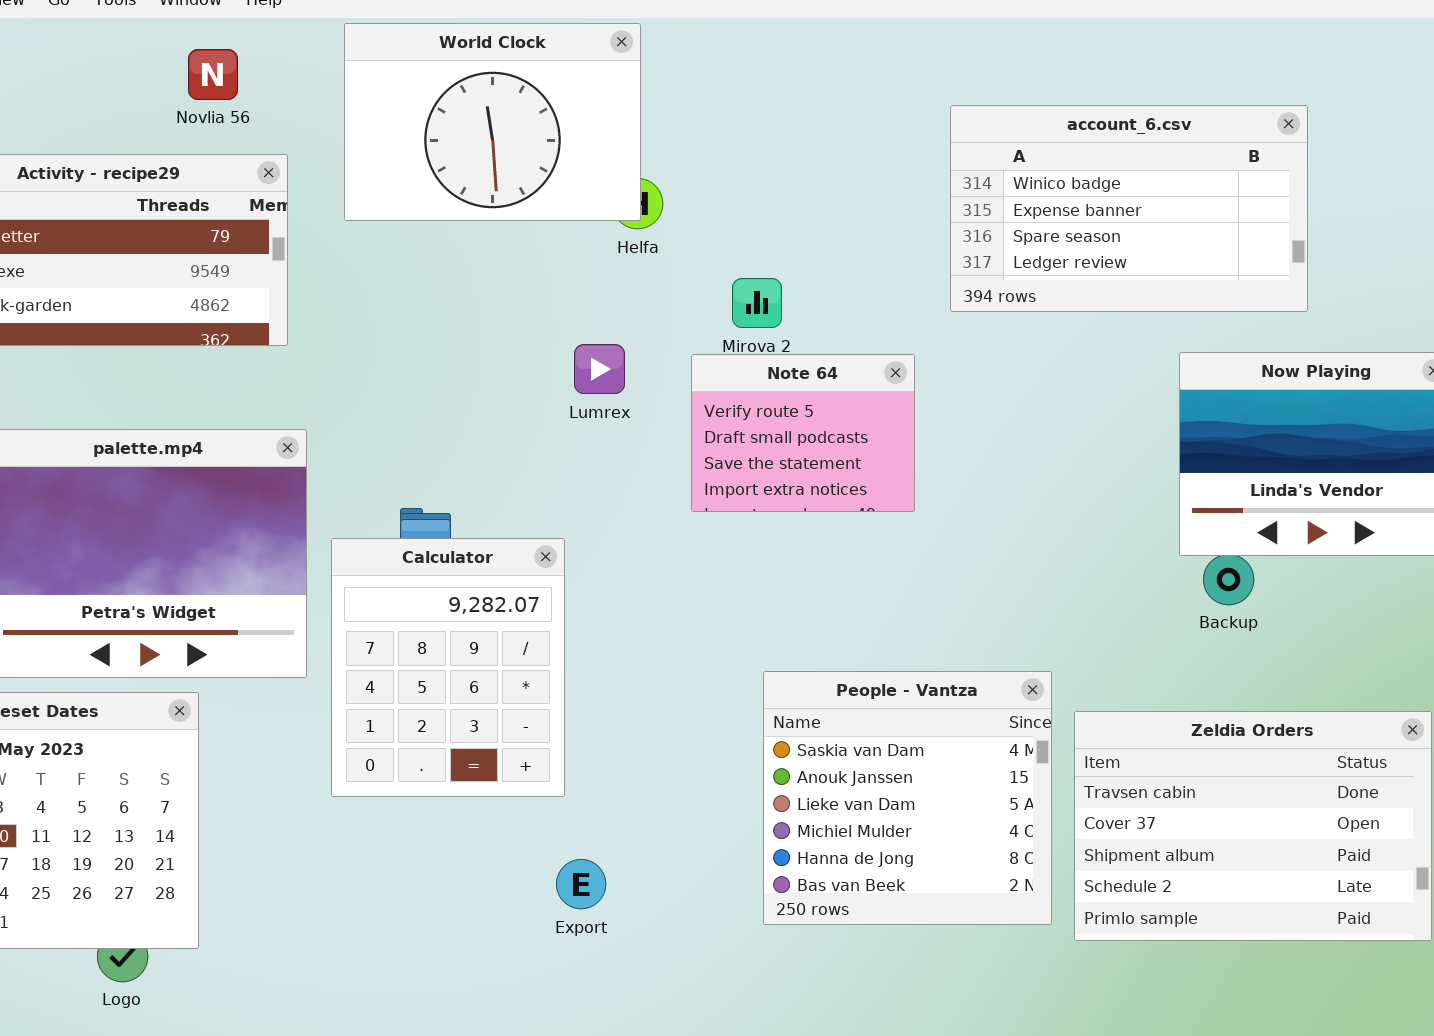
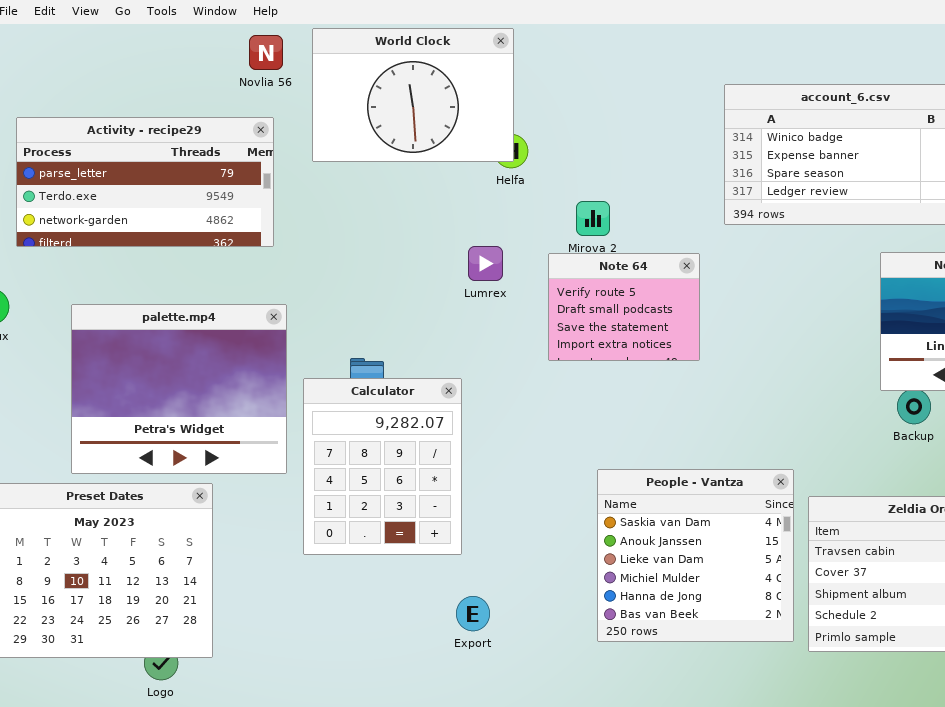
Novlia 56: [188,49,238,100] -> [249,35,283,70], moved

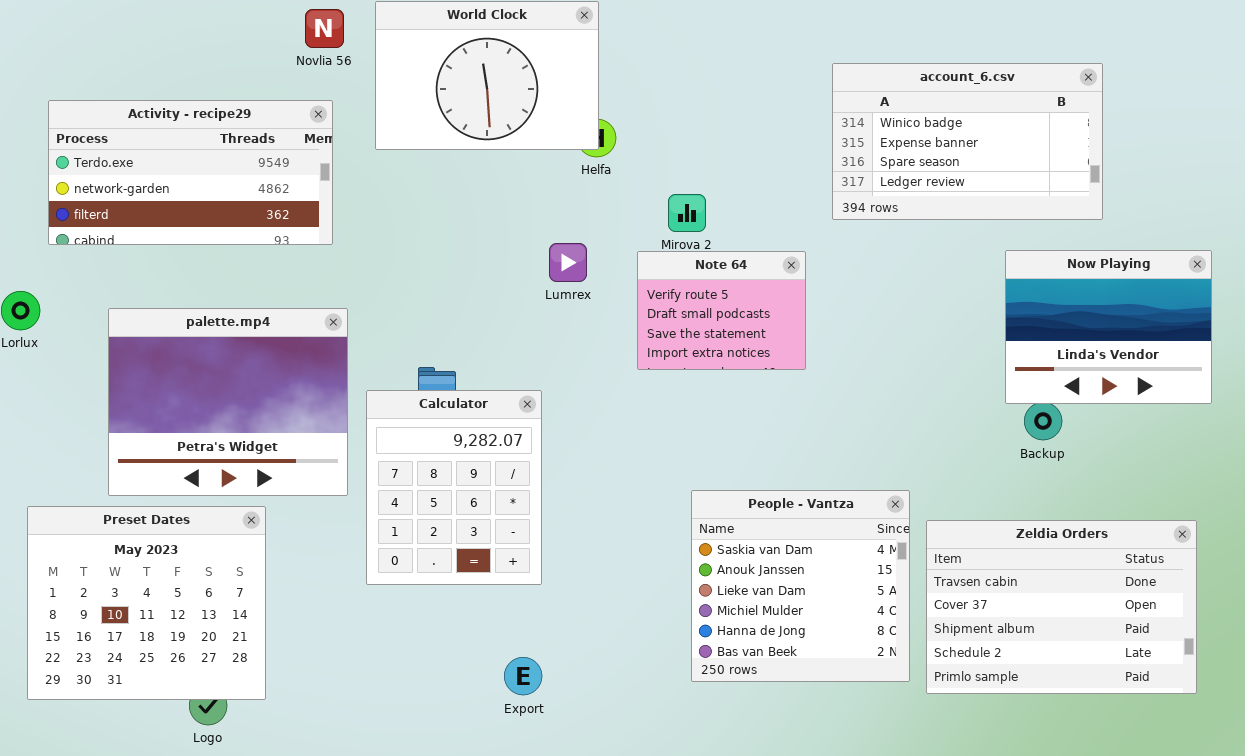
Activity - recipe29: [16,117,274,247] -> [48,100,333,245], scrolled down 1 row
Export: [456,596,490,631] -> [504,657,542,695], moved

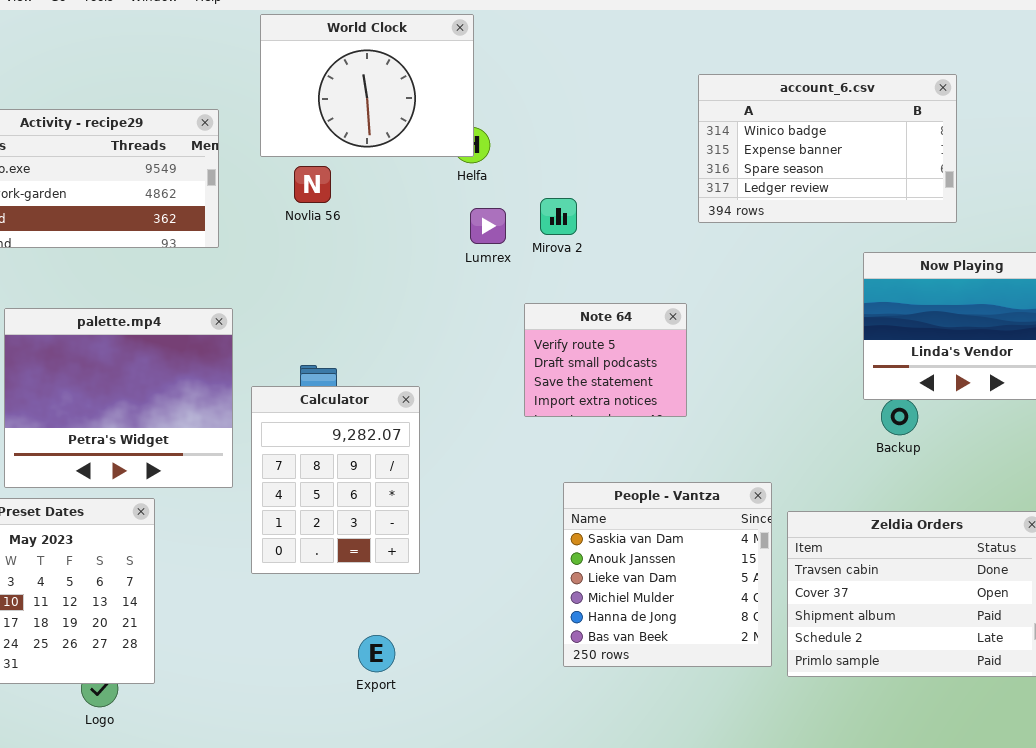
Novlia 56: [305,9,344,48] -> [294,166,331,203], moved
Lumrex: [549,243,587,282] -> [470,208,506,244], moved
Note 64: [637,251,806,370] -> [524,303,687,417], moved
Export: [504,657,542,695] -> [358,635,395,672], moved

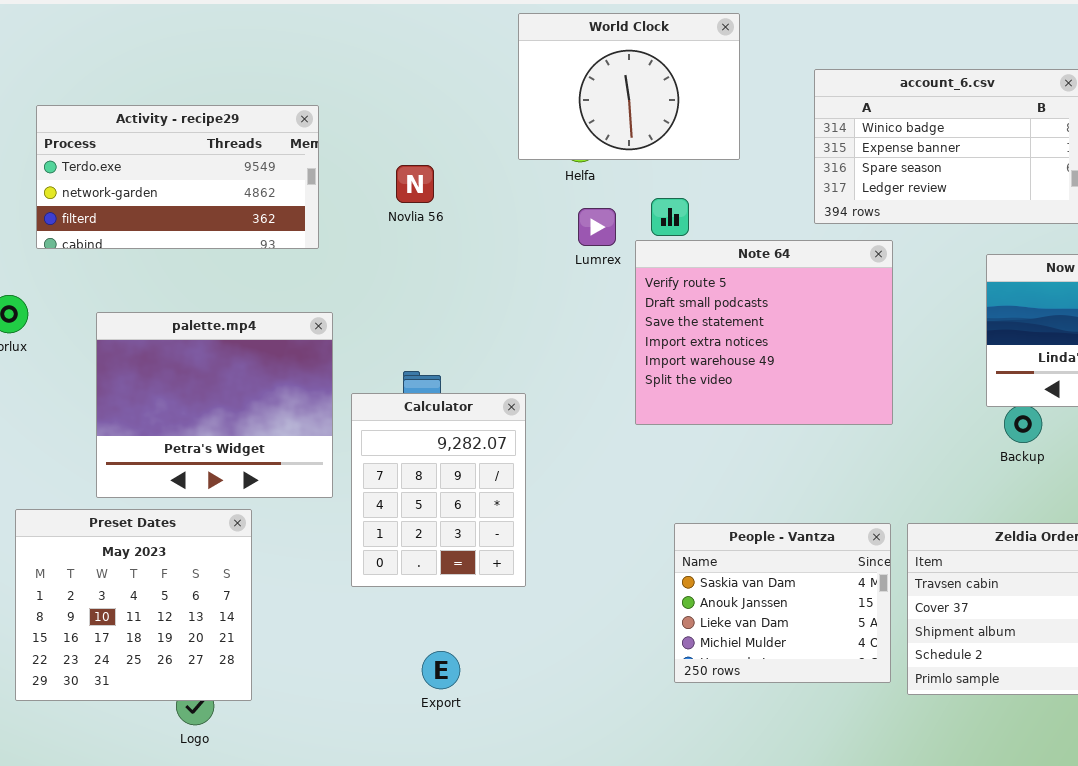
World Clock: [260,14,474,157] -> [518,13,740,160], moved
Note 64: [524,303,687,417] -> [635,240,893,425], resized
People - Vantza: [563,482,772,667] -> [674,523,891,683], resized
Export: [358,635,395,672] -> [422,651,460,689], moved

